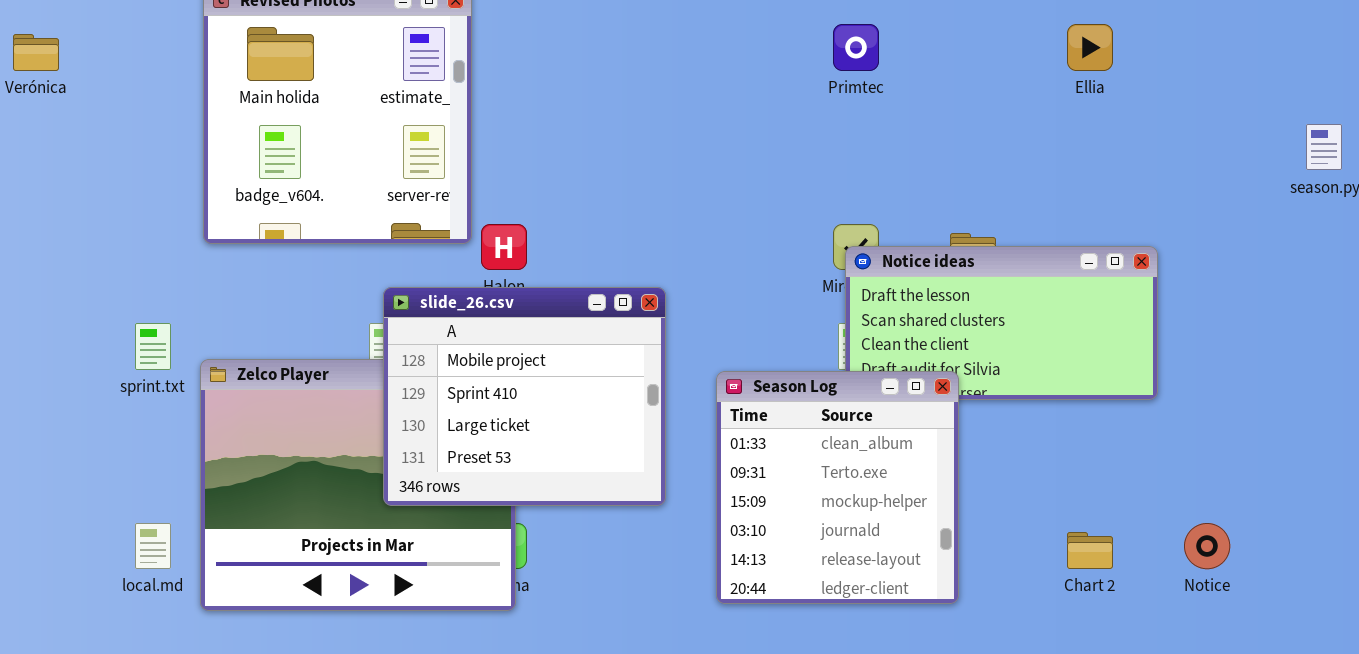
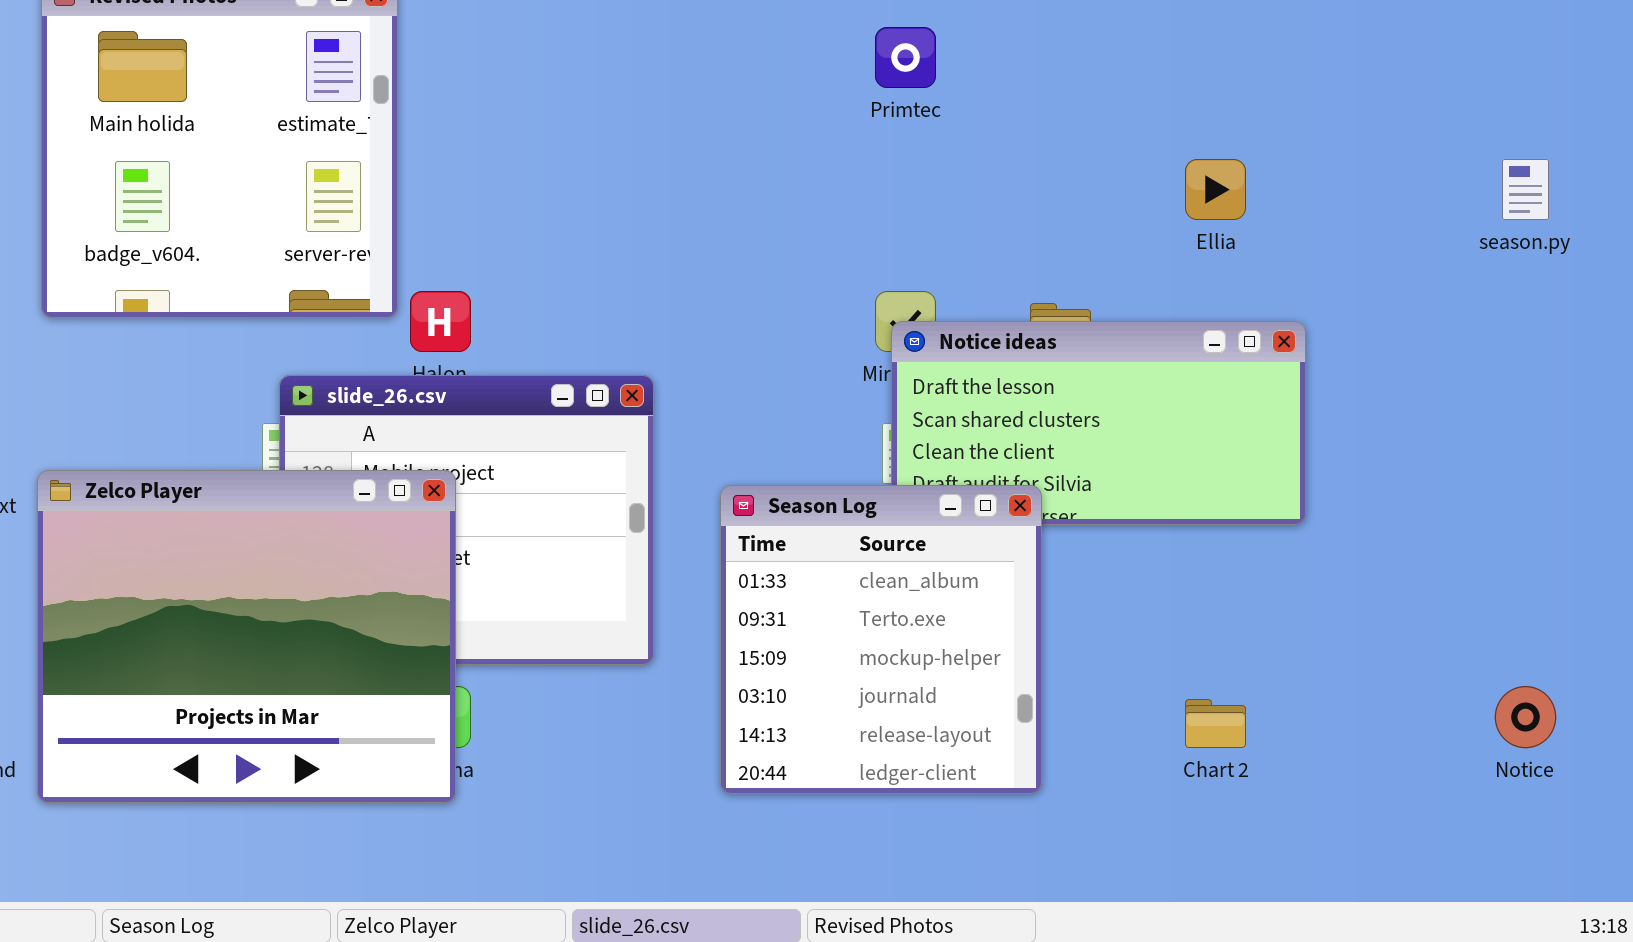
Ellia: [1067,24,1113,71] -> [1185,159,1246,220], moved
Zelco Player: [200,359,516,611] -> [37,470,456,803], raised
Notice: [1184,523,1230,569] -> [1495,686,1556,748], moved

